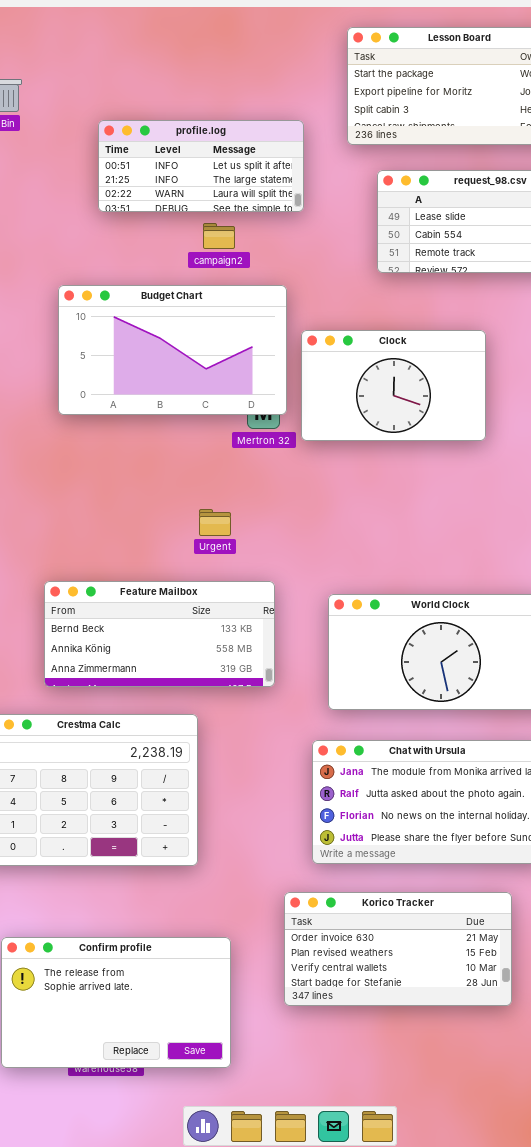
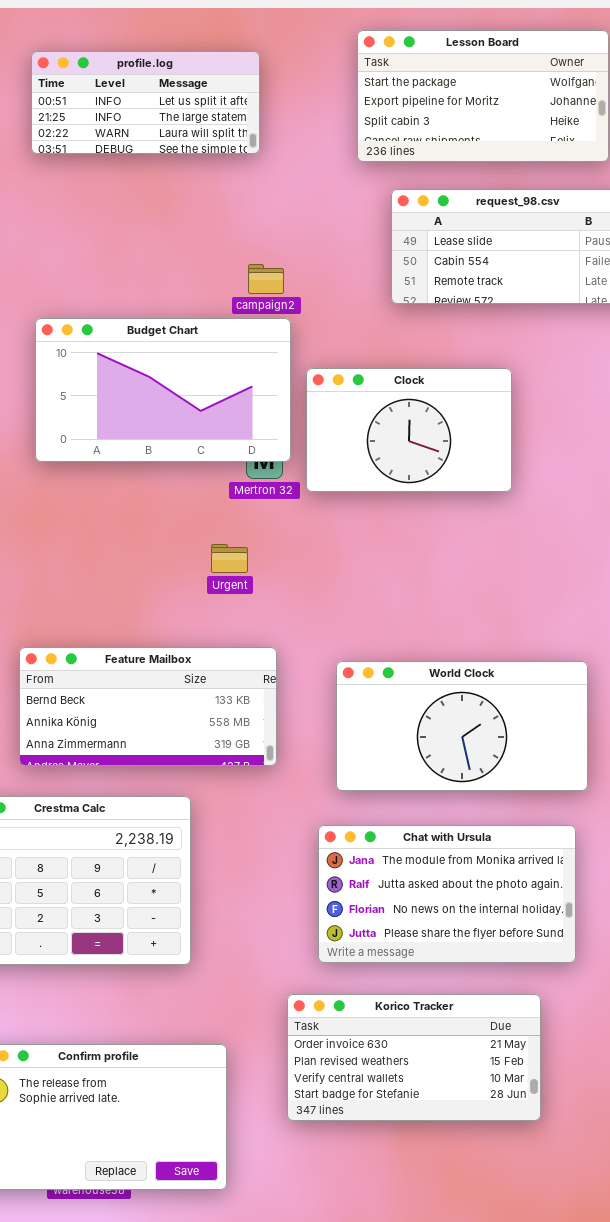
profile.log: [98,120,304,212] -> [31,51,260,154], moved
campaign2: [203,223,235,249] -> [248,264,284,294], moved
Urgent: [199,509,231,536] -> [211,544,248,573], moved

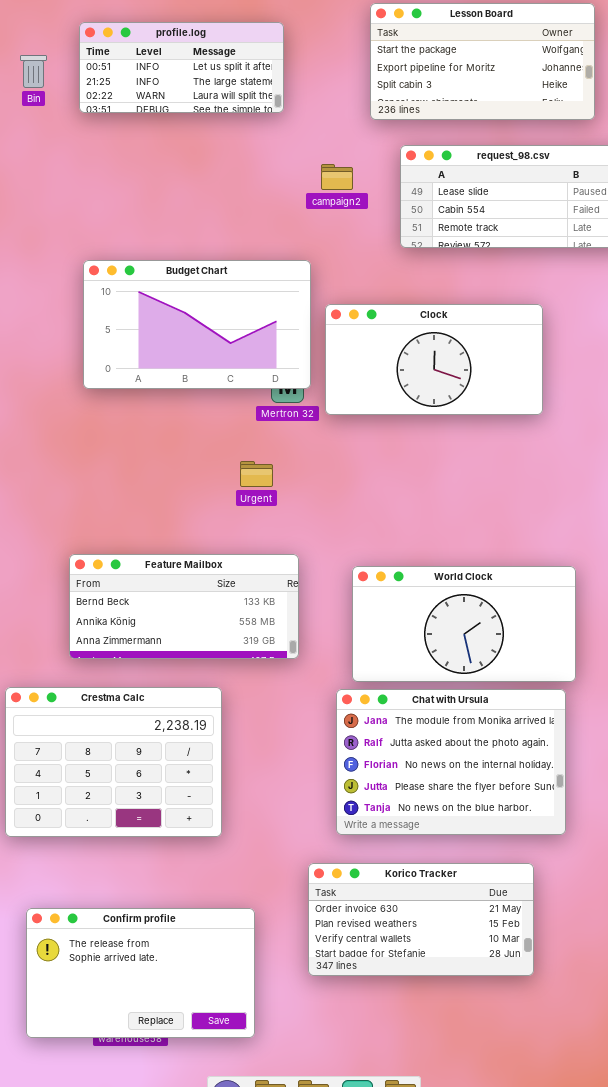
campaign2: [248,264,284,294] -> [321,164,353,190], moved
Clock: [306,368,512,492] -> [325,304,543,415], resized
Chat with Ursula: [318,825,576,963] -> [336,689,566,835], resized

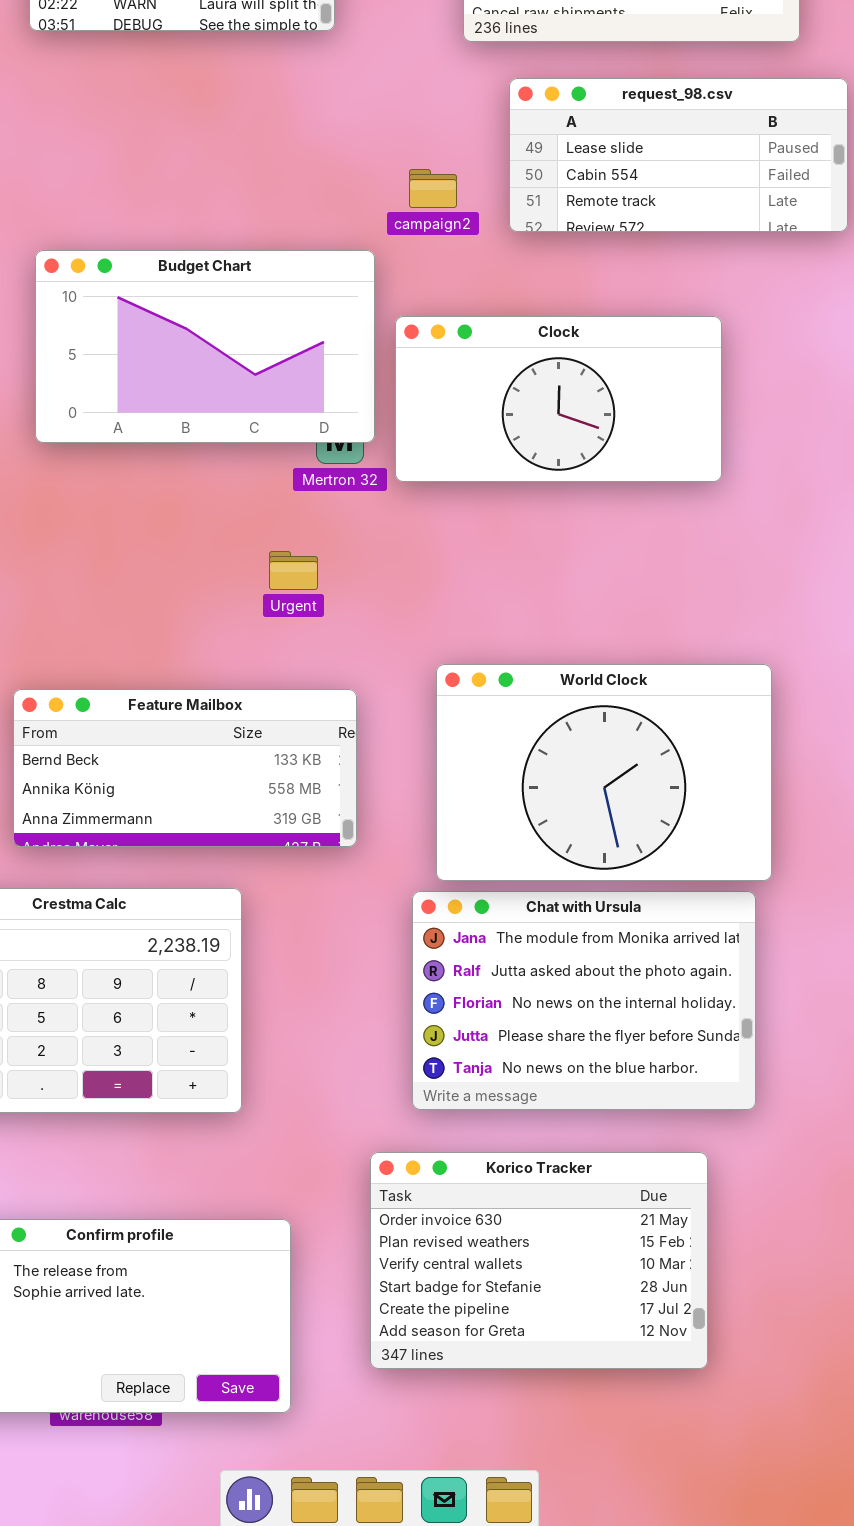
campaign2: [321,164,353,190] -> [409,169,457,208], moved
World Clock: [352,566,576,682] -> [436,664,772,881], resized
Korico Tracker: [308,863,534,976] -> [370,1152,708,1369], resized

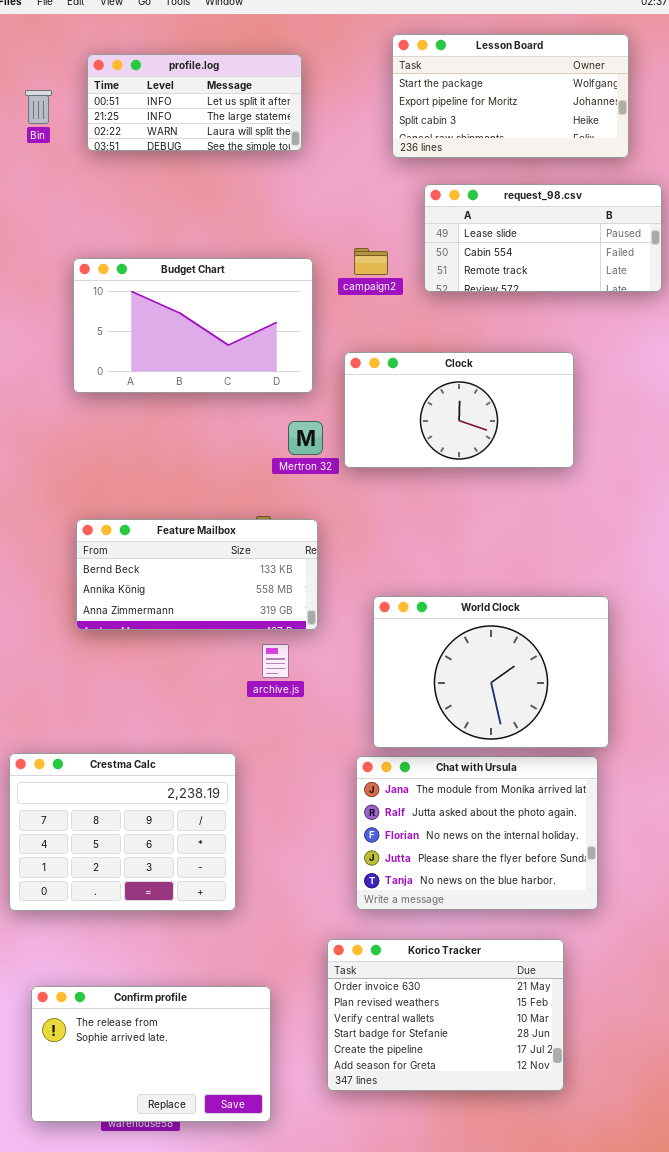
Budget Chart: [35,250,375,443] -> [73,258,313,393], moved
Feature Mailbox: [13,689,357,847] -> [76,519,318,630], moved

